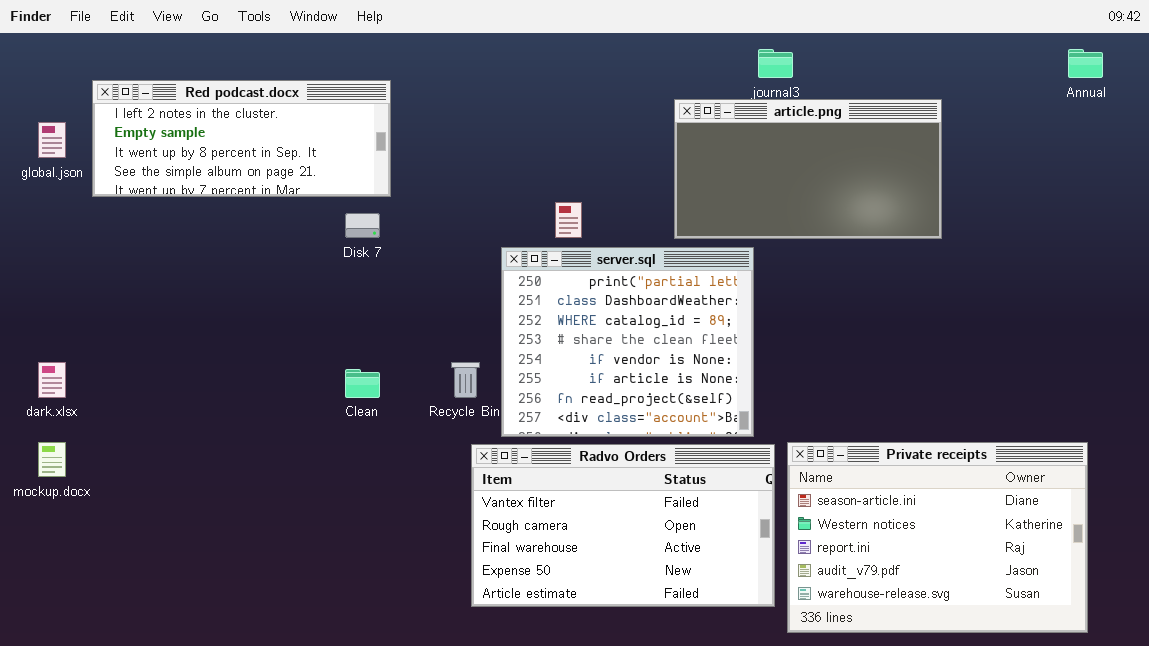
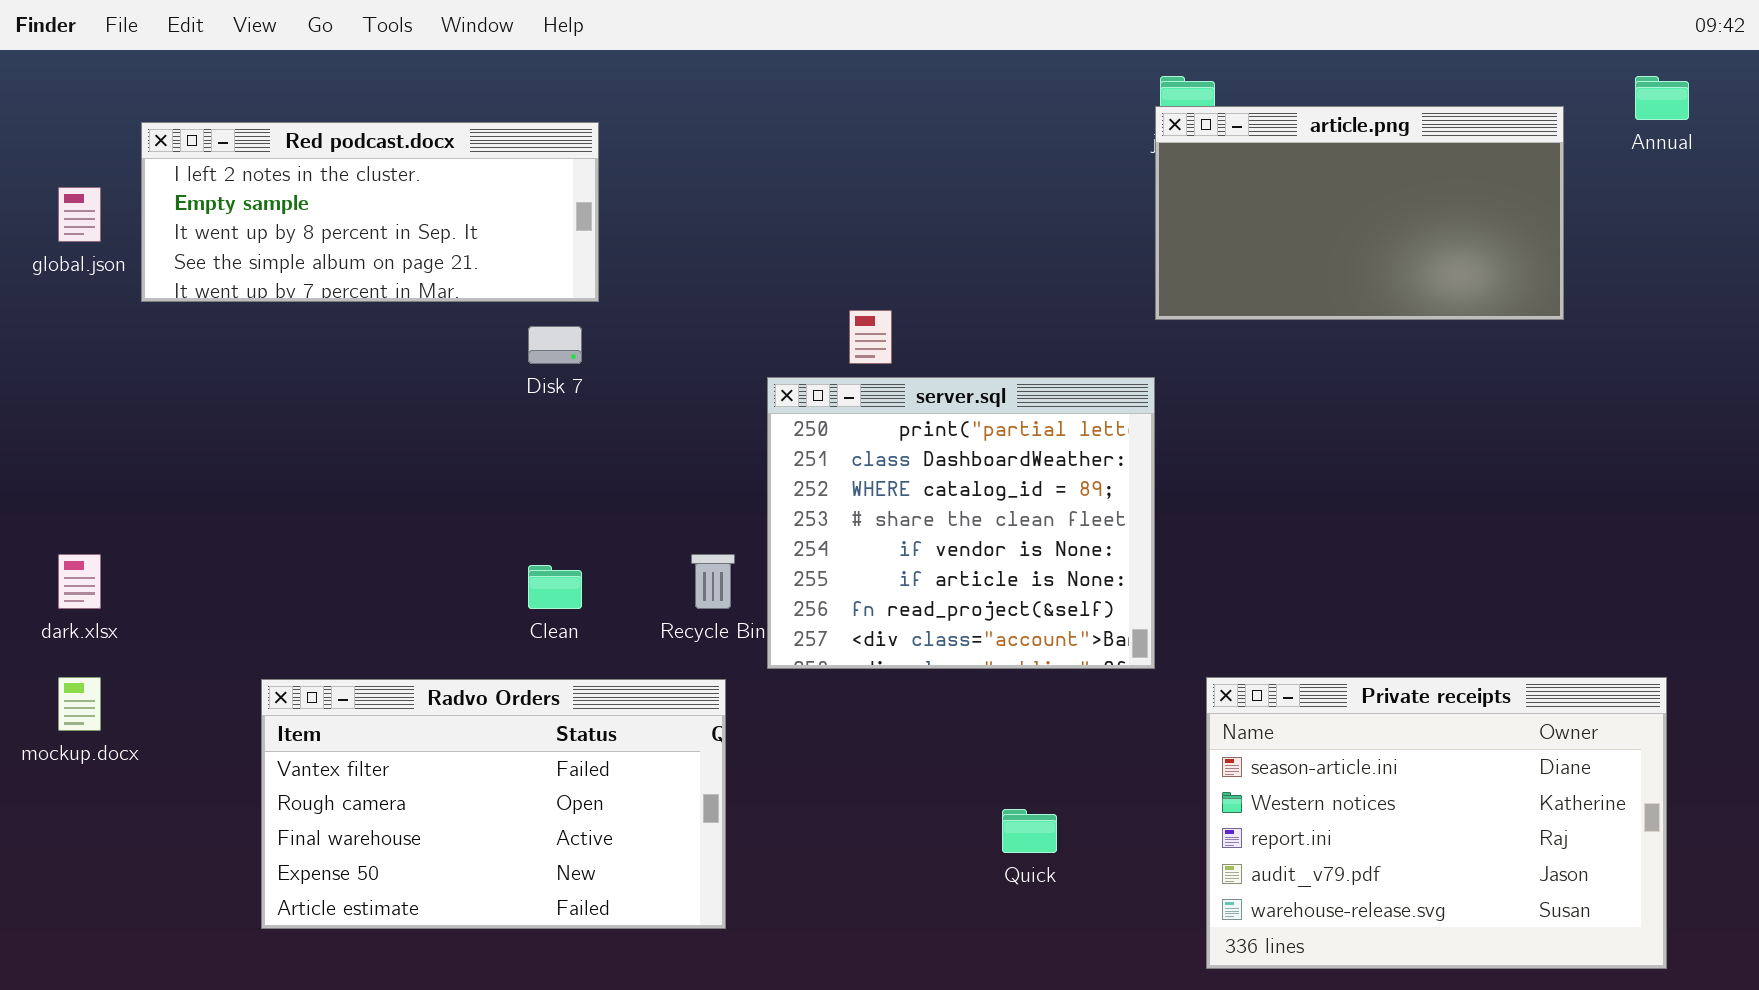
article.png: [674,99,942,239] -> [1155,106,1564,320], moved
Radvo Orders: [471,444,775,607] -> [261,679,726,929], moved

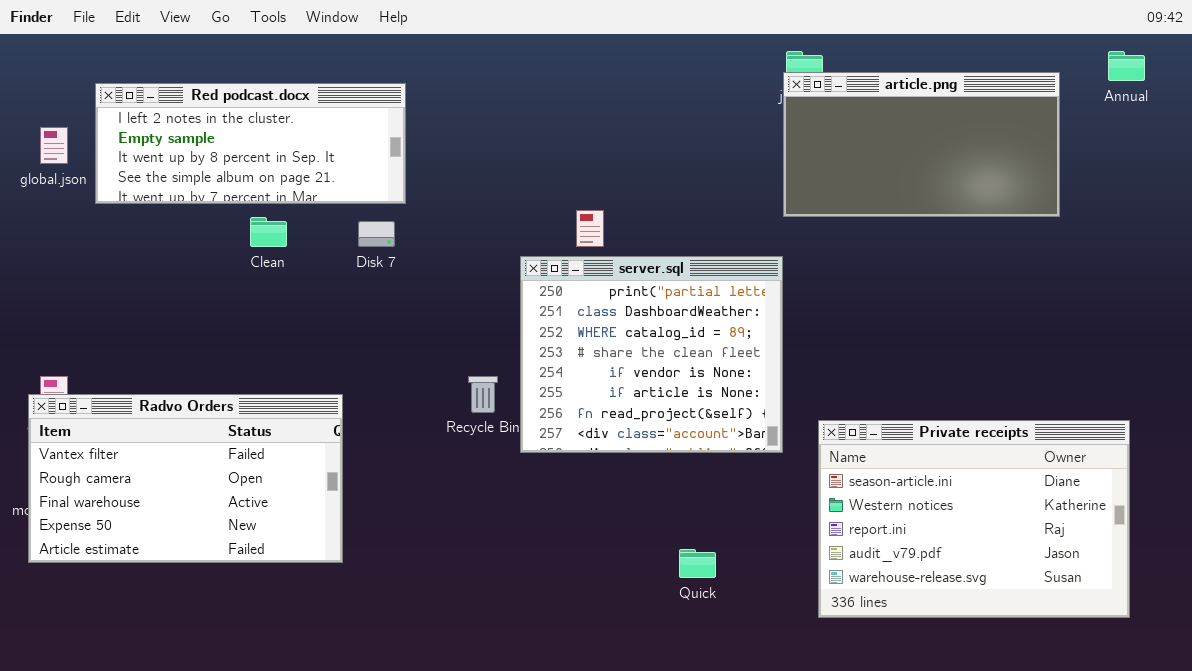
Clean: [528,565,582,609] -> [250,217,287,247], moved
Private receipts: [1206,677,1667,969] -> [818,420,1130,618], moved
Radvo Orders: [261,679,726,929] -> [28,394,343,563], moved

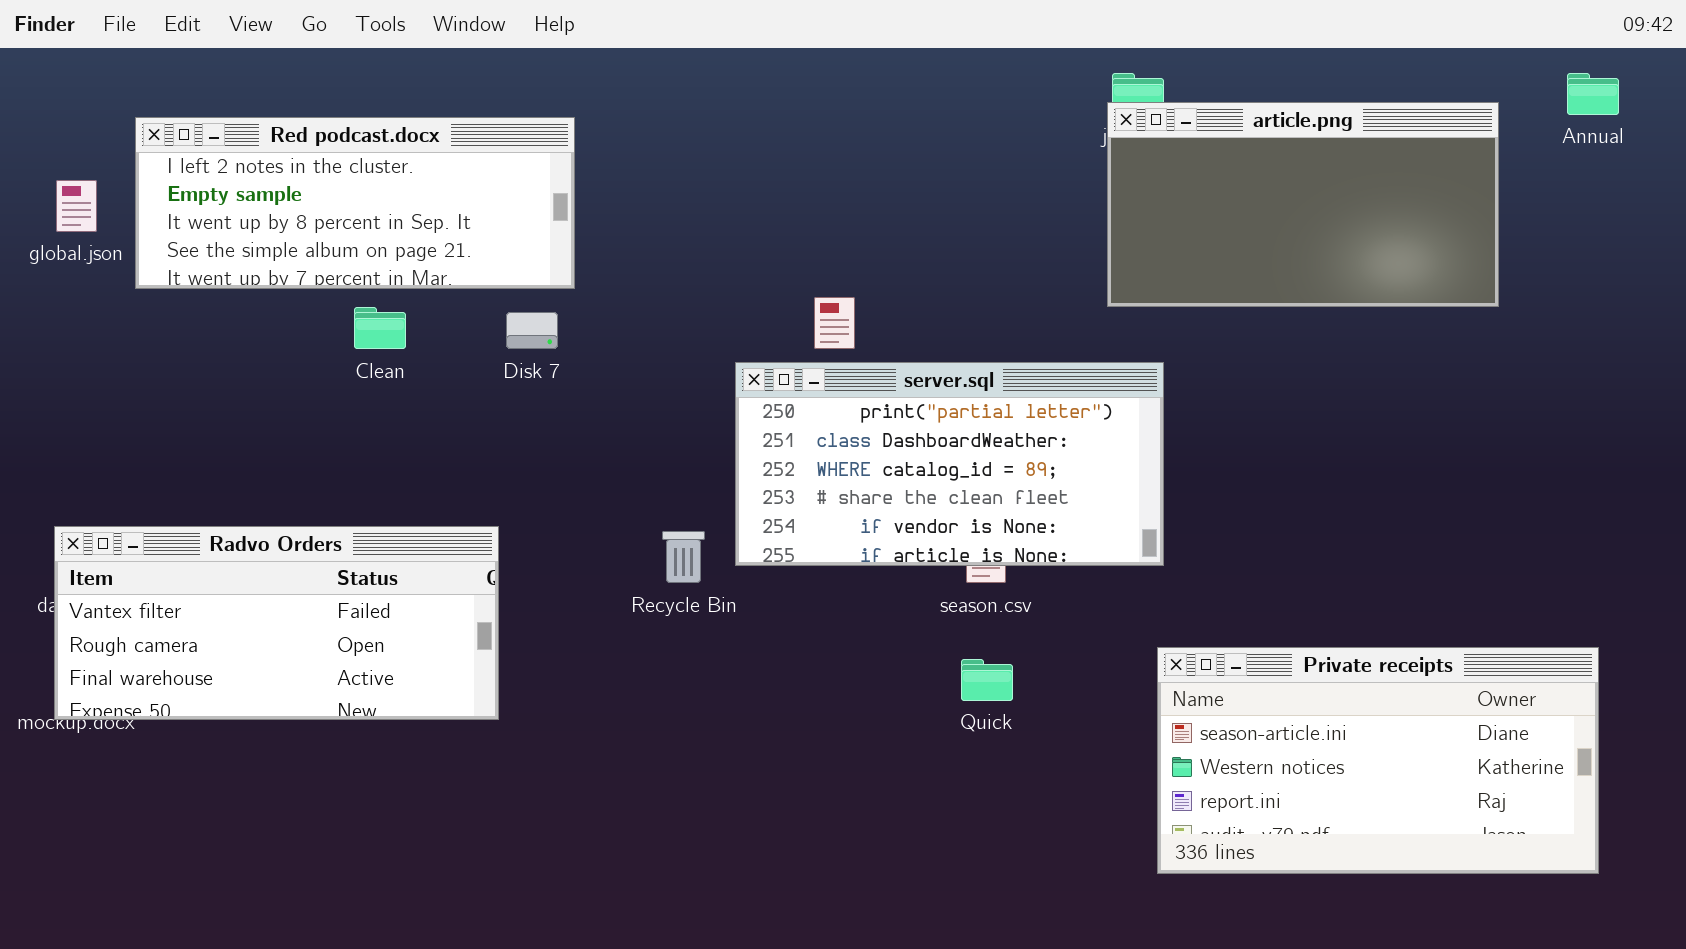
server.sql: [520,256,783,453] -> [735,362,1164,566], resized
Radvo Orders: [28,394,343,563] -> [54,526,499,720], moved, resized
Private receipts: [818,420,1130,618] -> [1157,647,1599,874], resized
Quick: [679,549,716,578] -> [961,659,1013,701], moved

